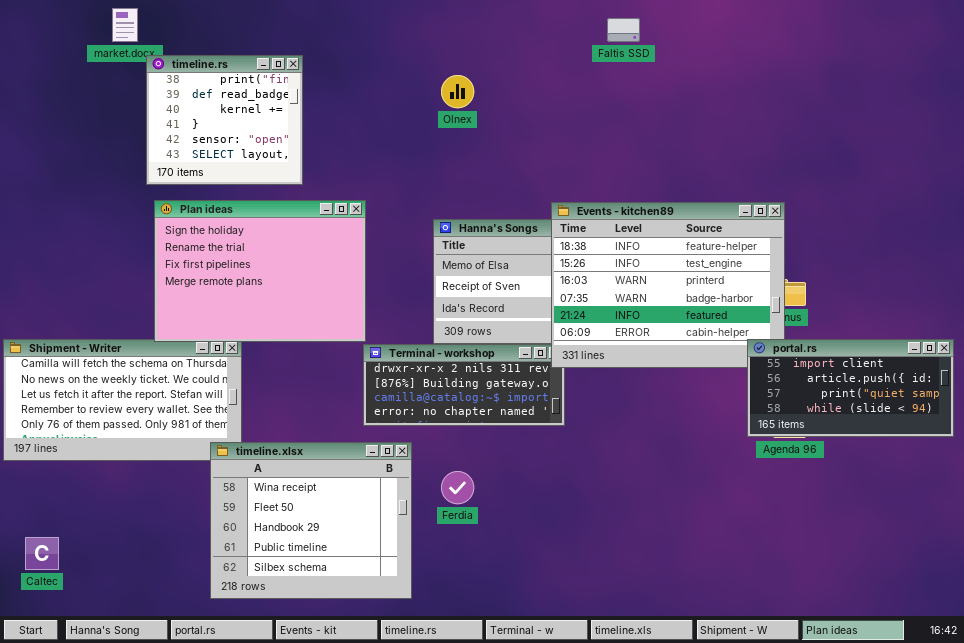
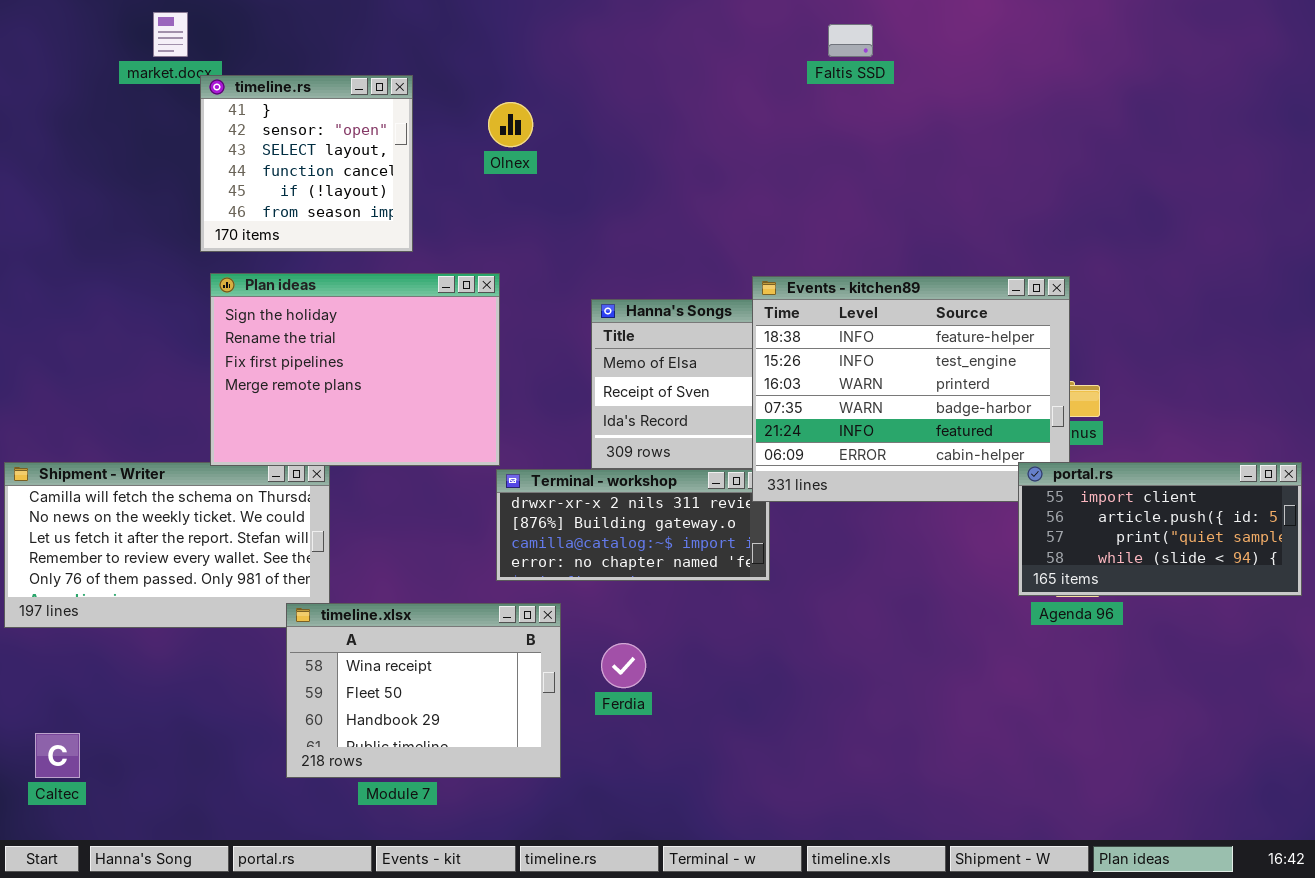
timeline.rs: [146,55,303,185] -> [200,75,413,252], scrolled down 3 rows
Olnex: [441,75,474,108] -> [488,102,533,147], moved
timeline.xlsx: [210,442,412,599] -> [286,603,561,778], resized

